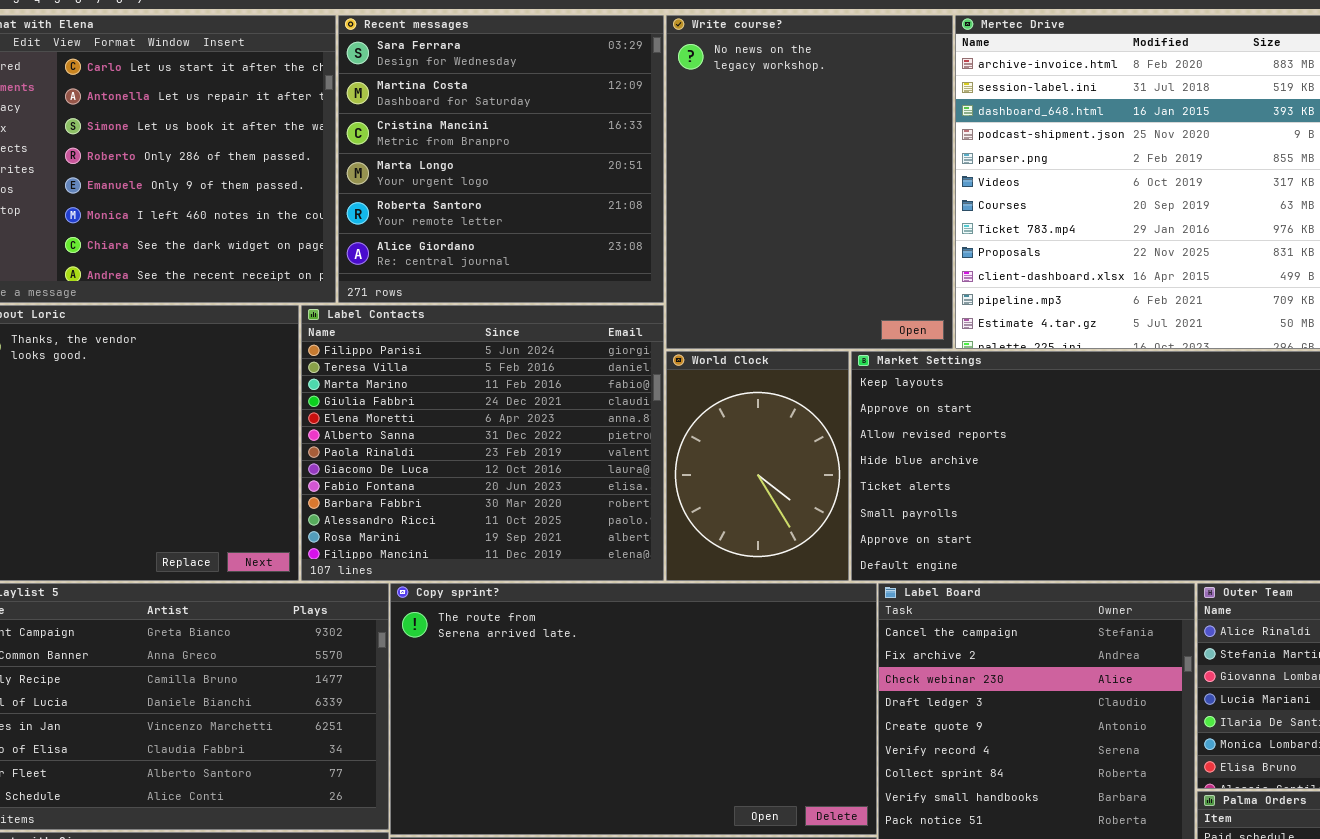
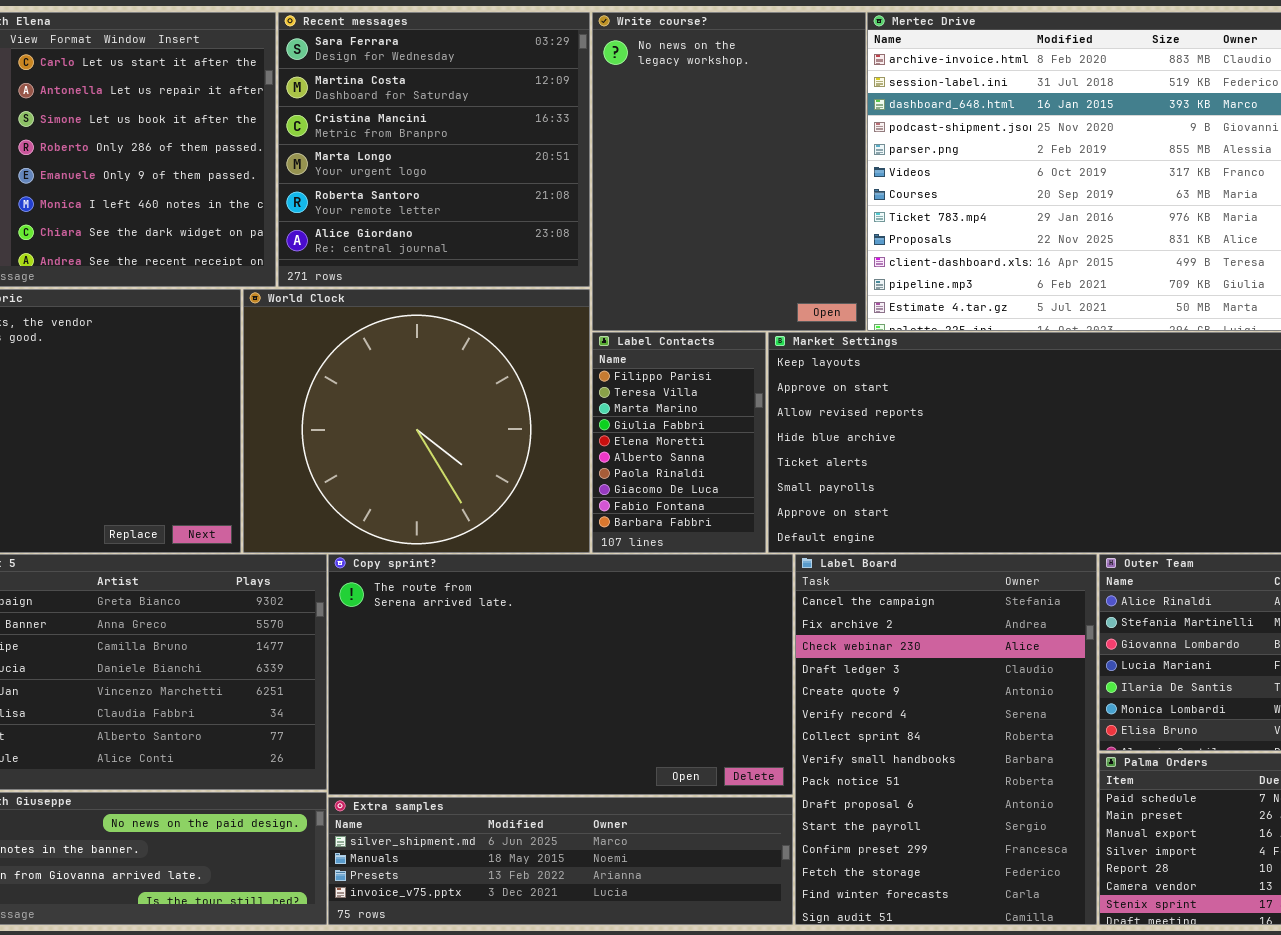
Label Contacts: [301,305,664,581] -> [592,332,766,553], moved, resized
World Clock: [666,351,849,581] -> [243,289,590,553], moved, resized

